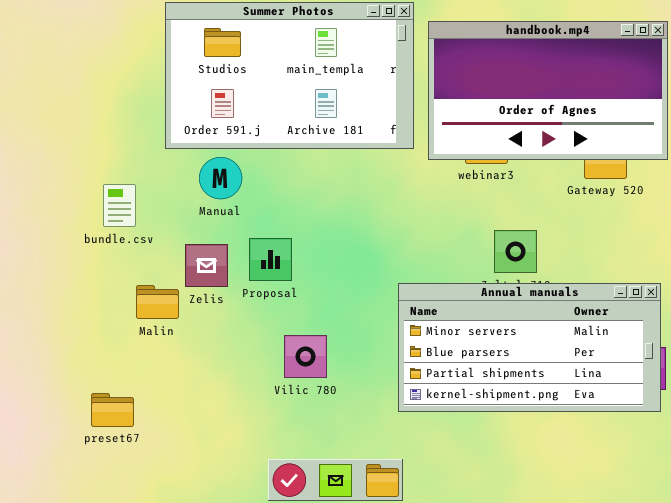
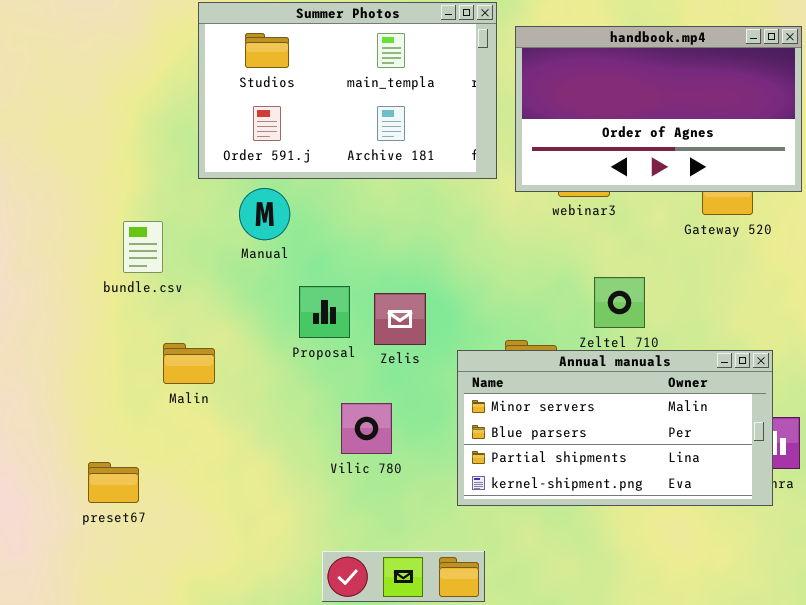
Zelis: [185,244,228,287] -> [374,293,426,345], moved
Annual manuals: [398,283,661,412] -> [457,350,773,506], moved
preset67: [91,393,134,427] -> [88,462,139,503], moved

